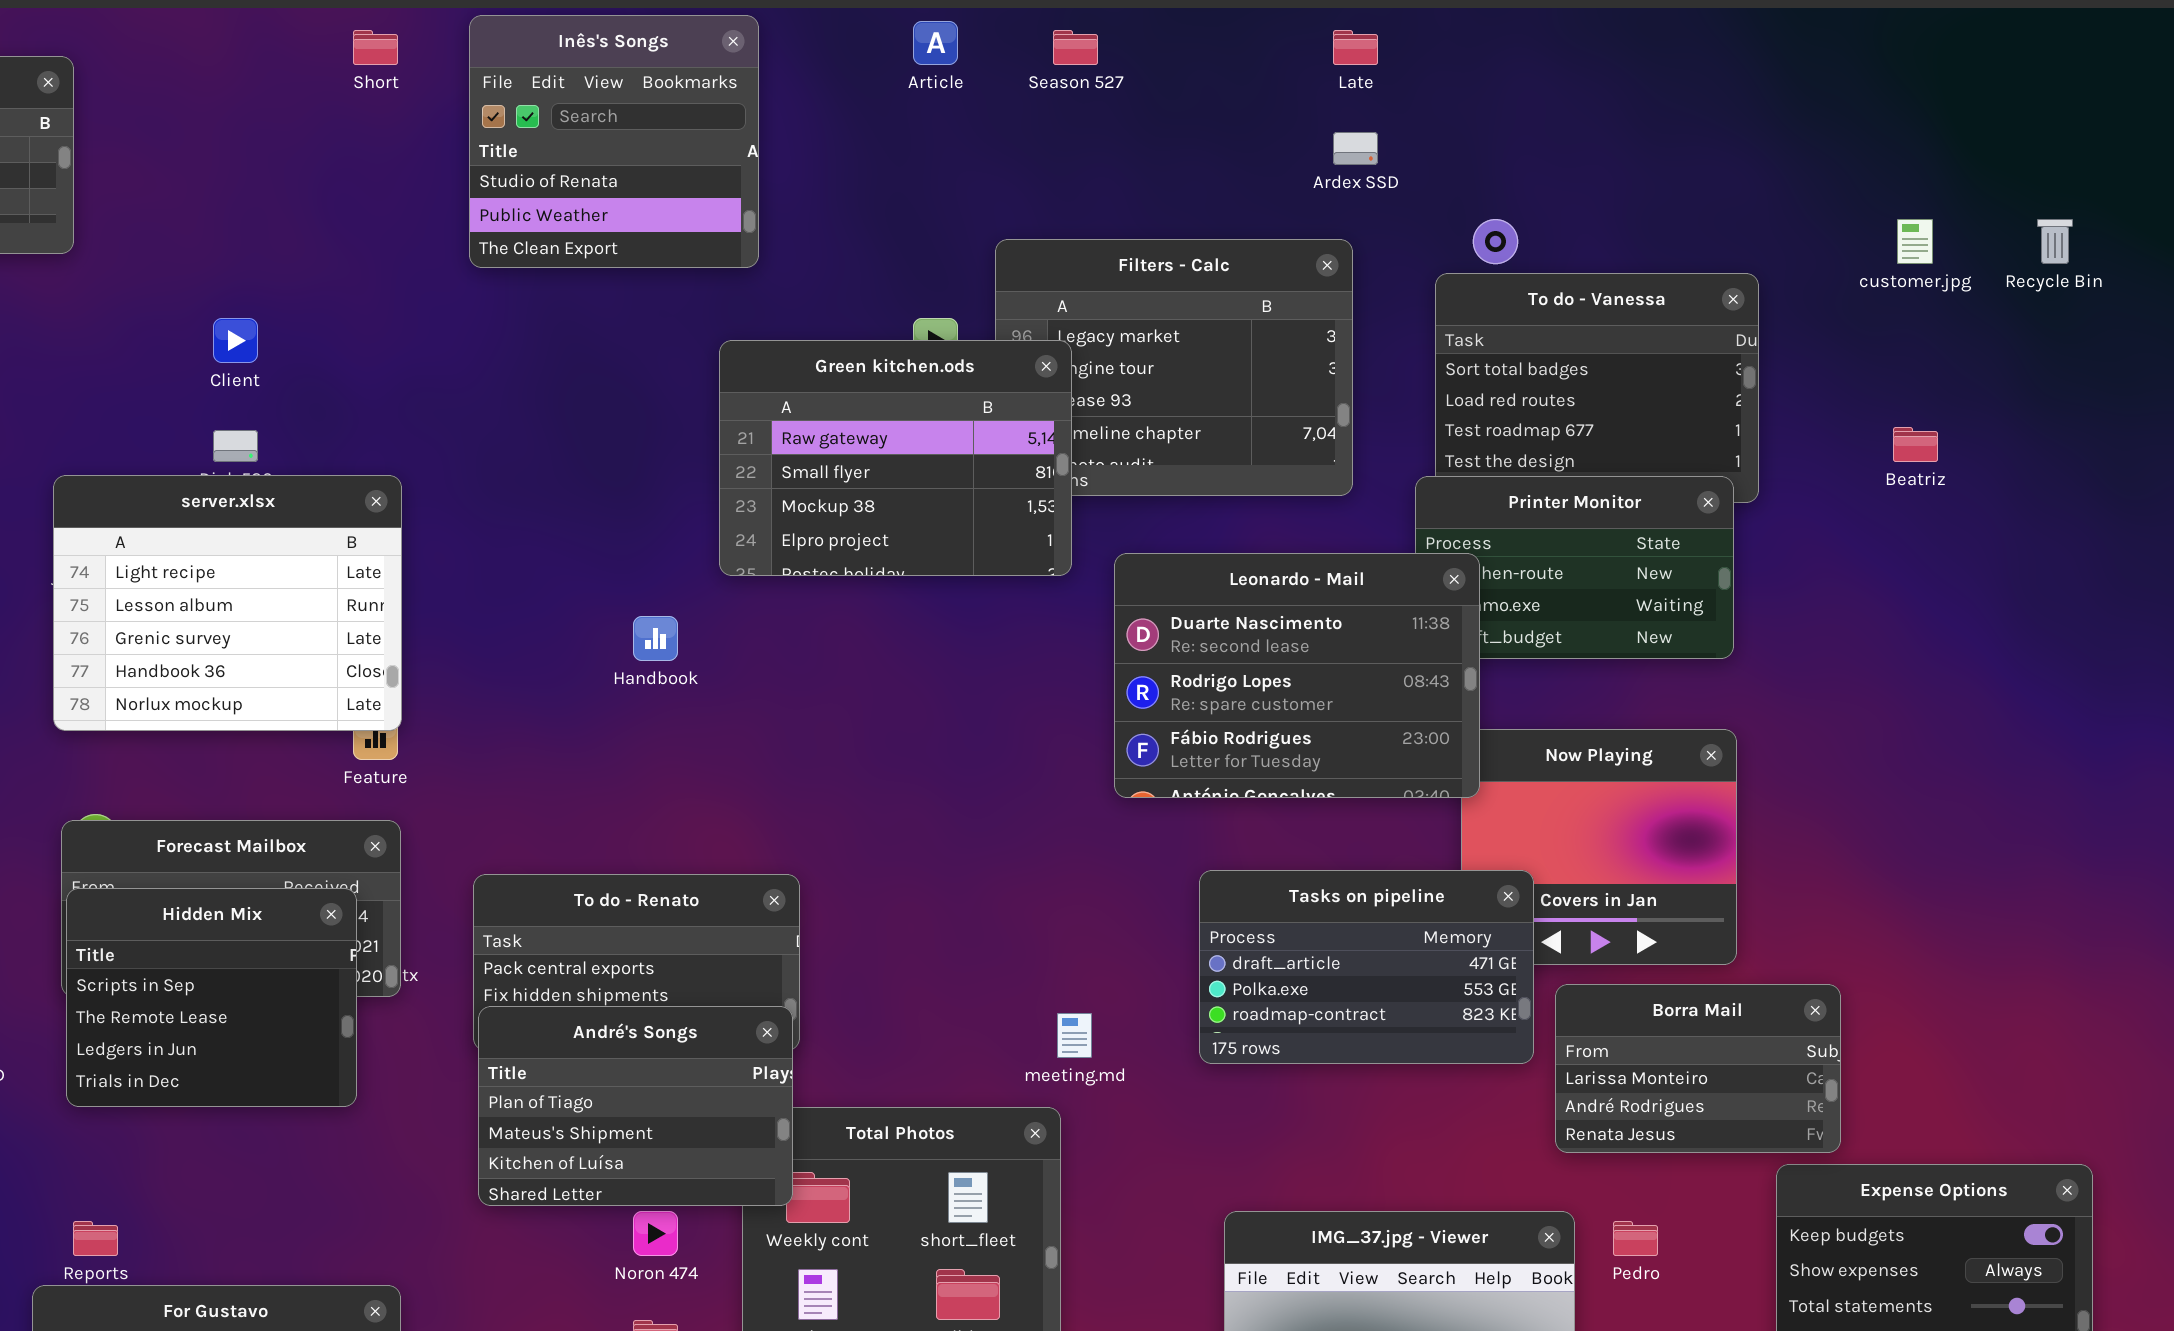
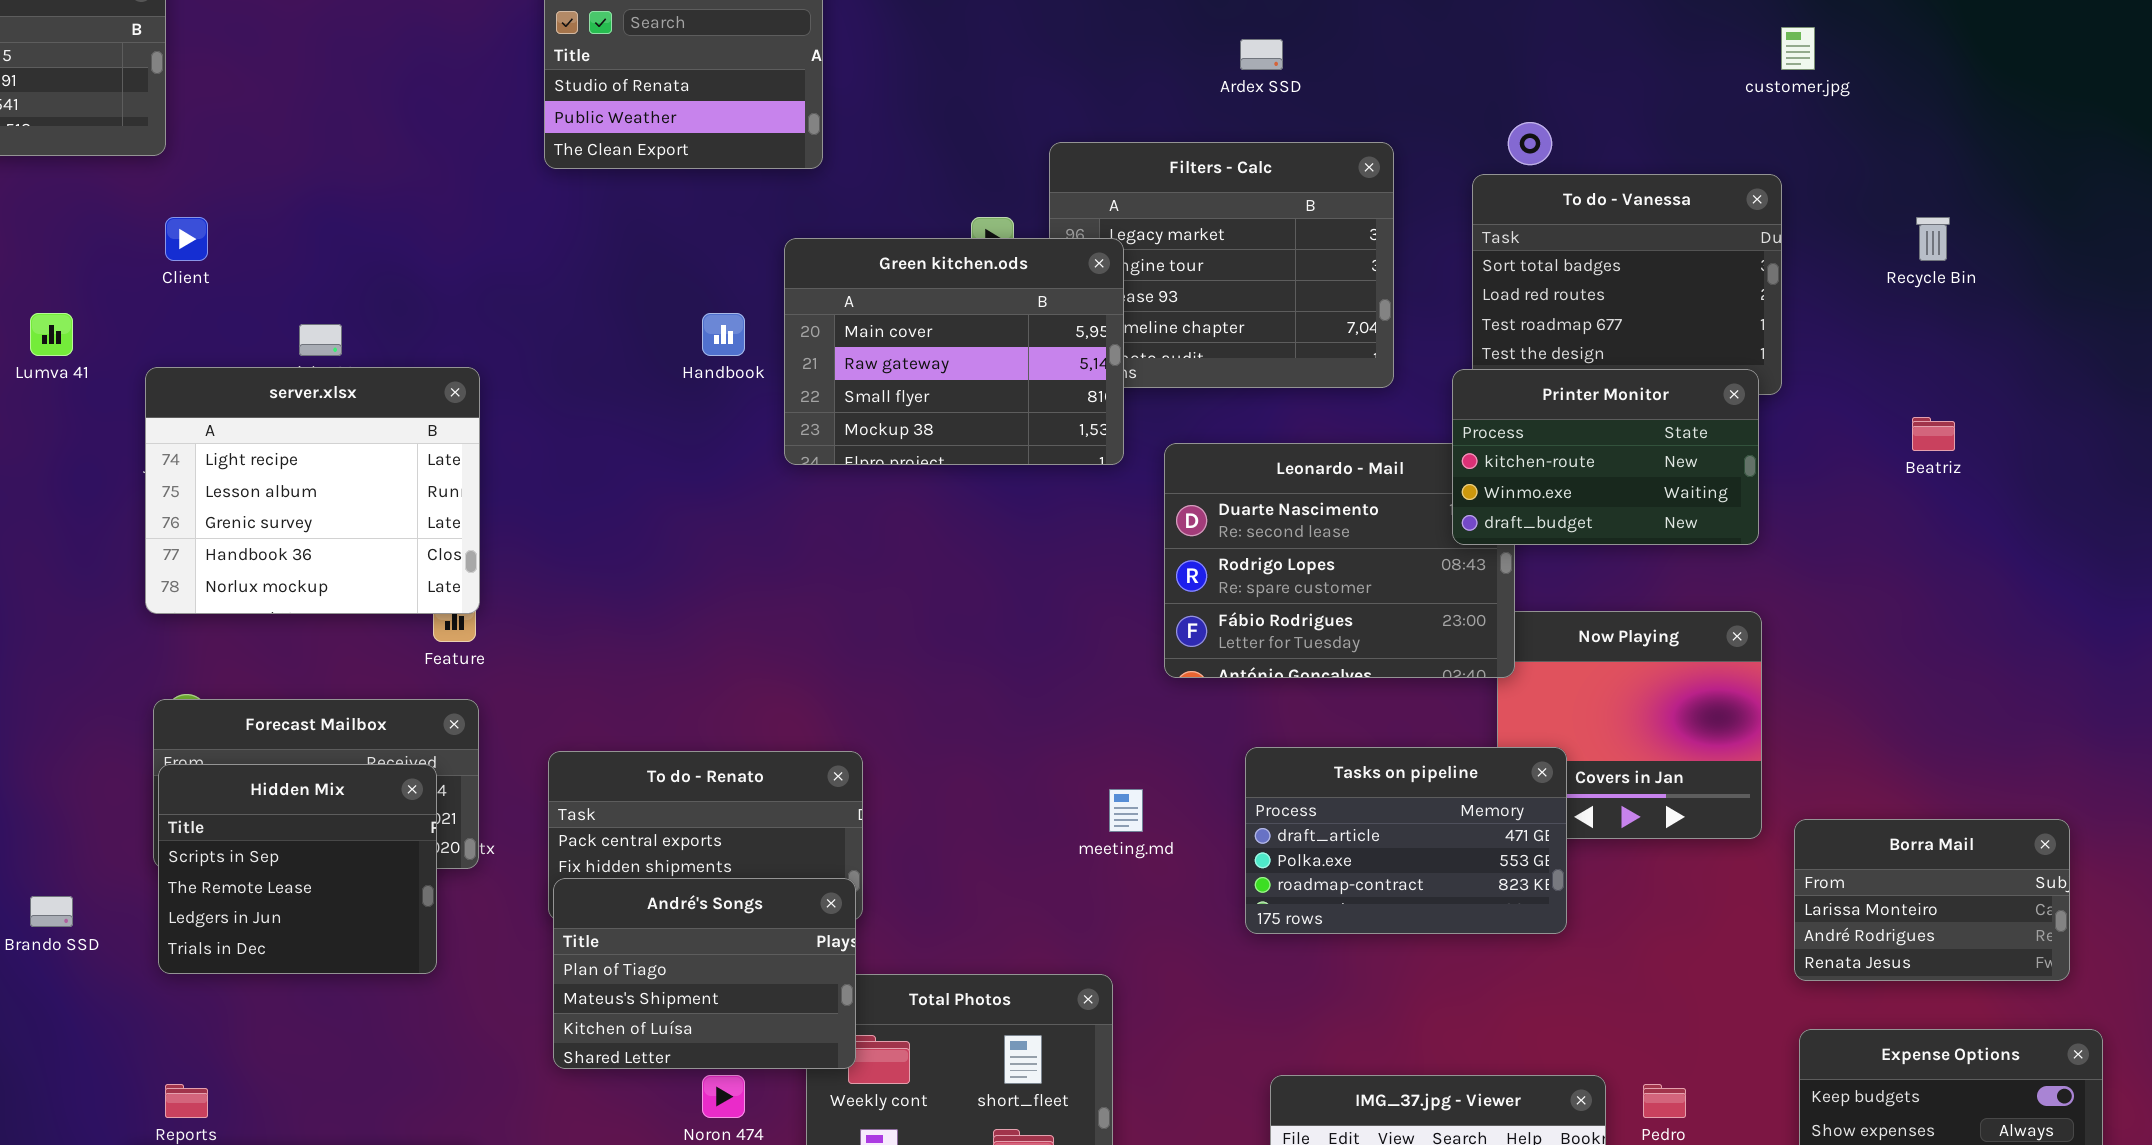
Ardex SSD: [1333,132,1378,165] -> [1240,39,1283,70], moved
customer.jpg: [1897,219,1933,264] -> [1781,27,1815,70], moved
Recycle Bin: [2037,219,2073,264] -> [1916,217,1950,261], moved
Client: [213,318,258,363] -> [165,217,208,261], moved
Green kitchen.ods: [719,340,1072,576] -> [784,238,1124,465], scrolled up 1 row
Beatriz: [1893,427,1938,462] -> [1912,417,1955,451], moved
Printer Monitor: [1415,476,1734,659] -> [1452,369,1759,545], raised
Handbook: [633,616,678,661] -> [702,313,745,356], moved
Borra Mail: [1555,984,1841,1153] -> [1794,819,2070,981], moved
meeting.md: [1057,1013,1092,1058] -> [1109,789,1143,832], moved

